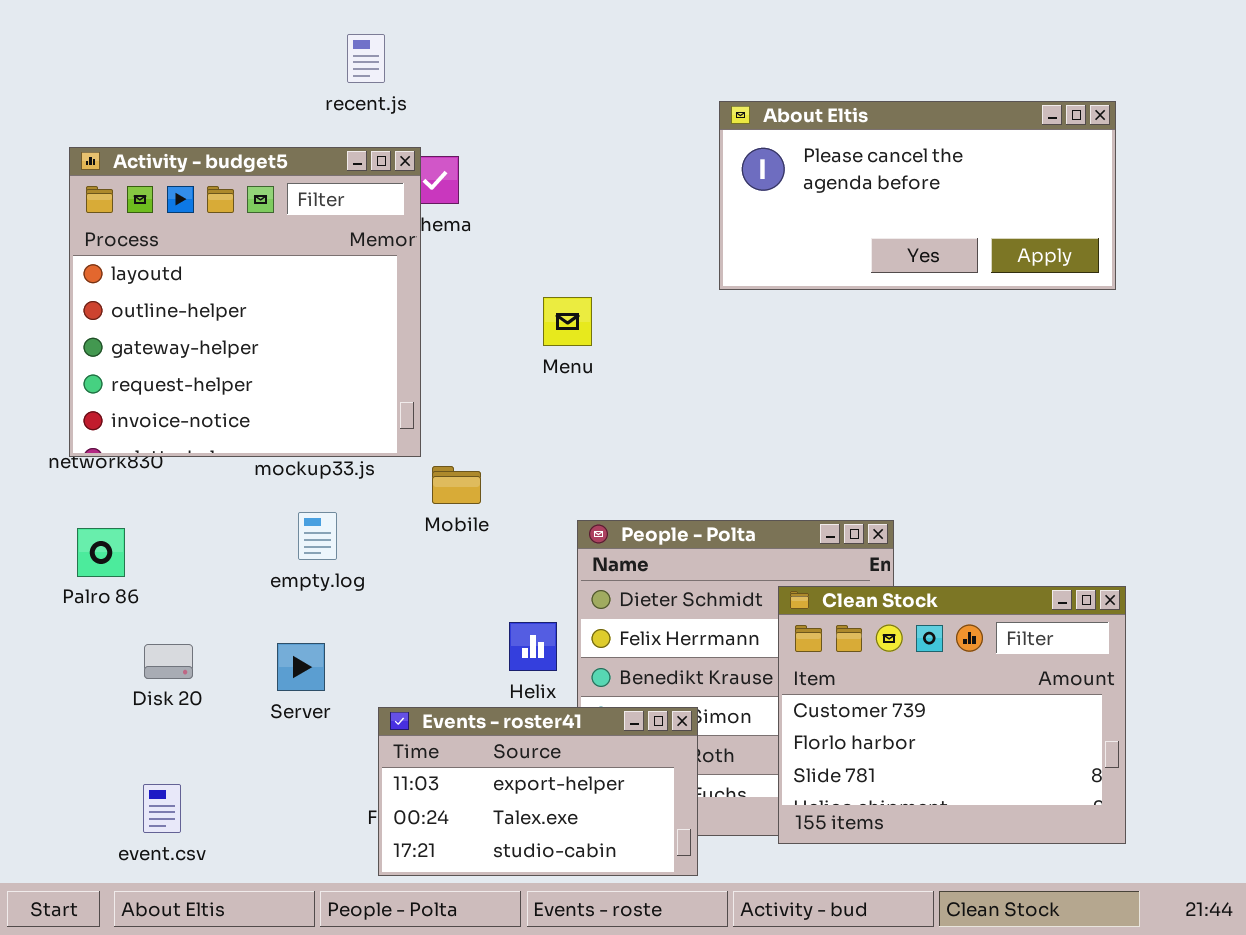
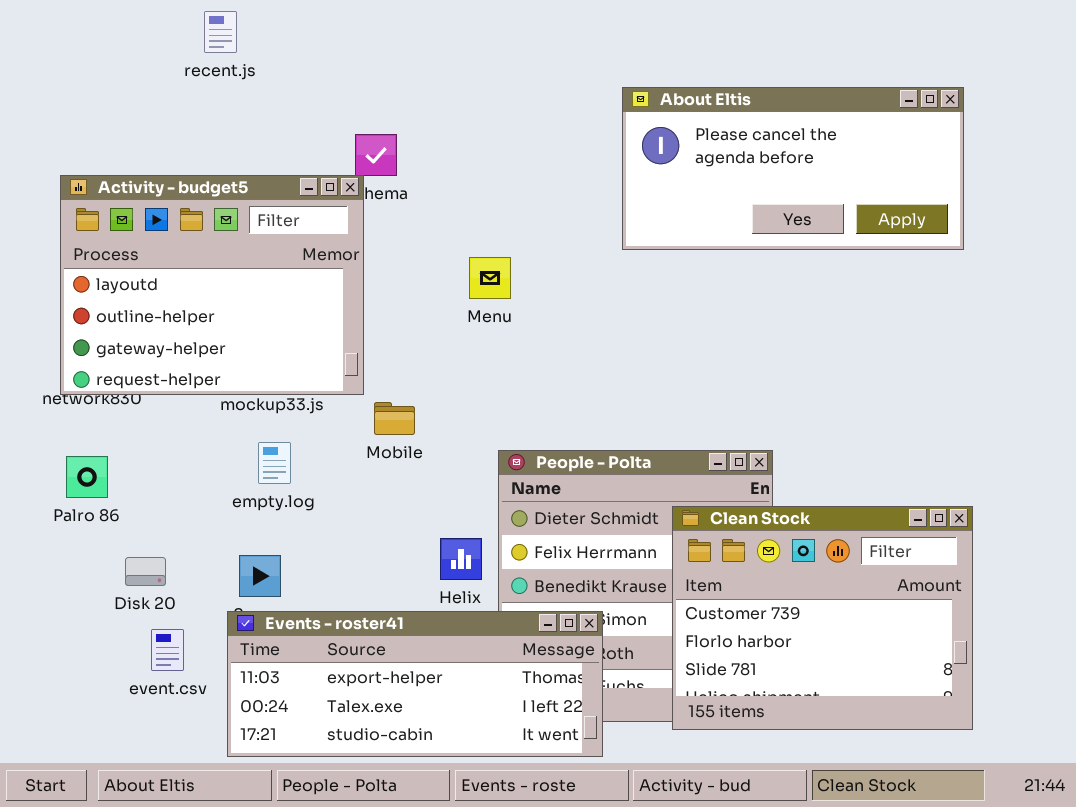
recent.js: [347,34,385,83] -> [204,11,237,53], moved
Activity - budget5: [69,147,421,457] -> [60,175,364,395], resized
Events - roster41: [378,707,698,876] -> [227,611,603,757], resized
event.csv: [143,784,181,833] -> [151,629,184,671], moved

